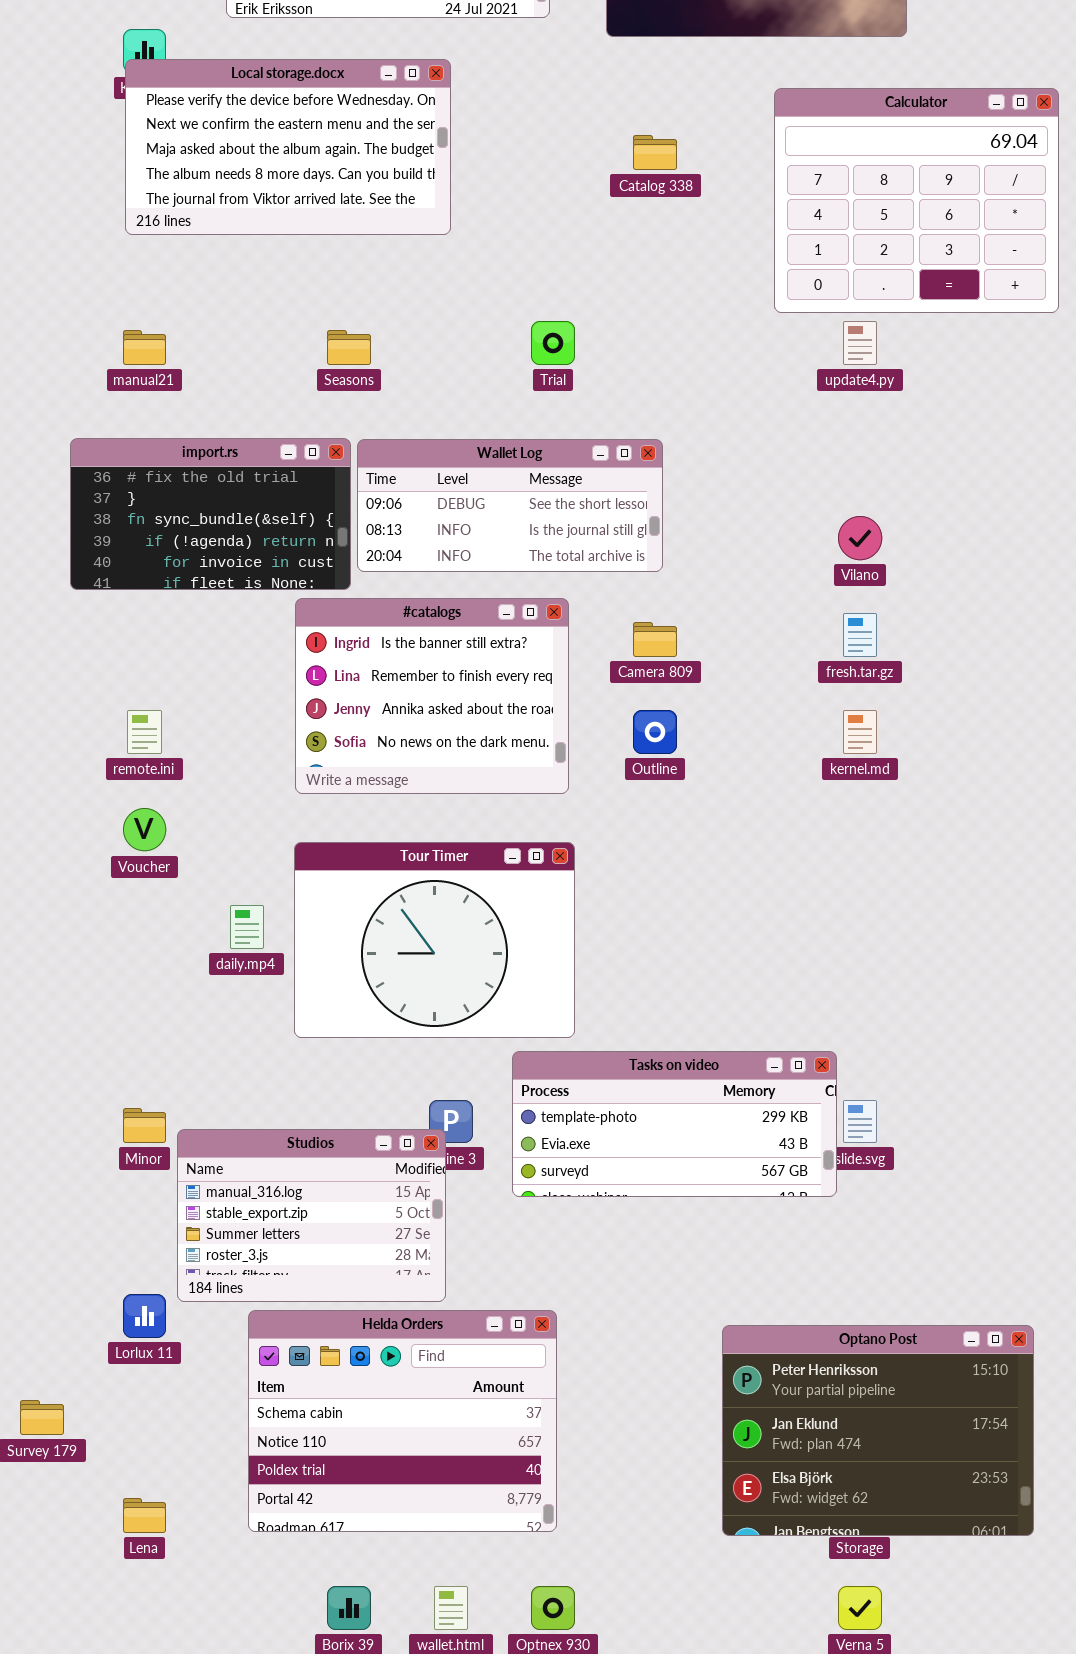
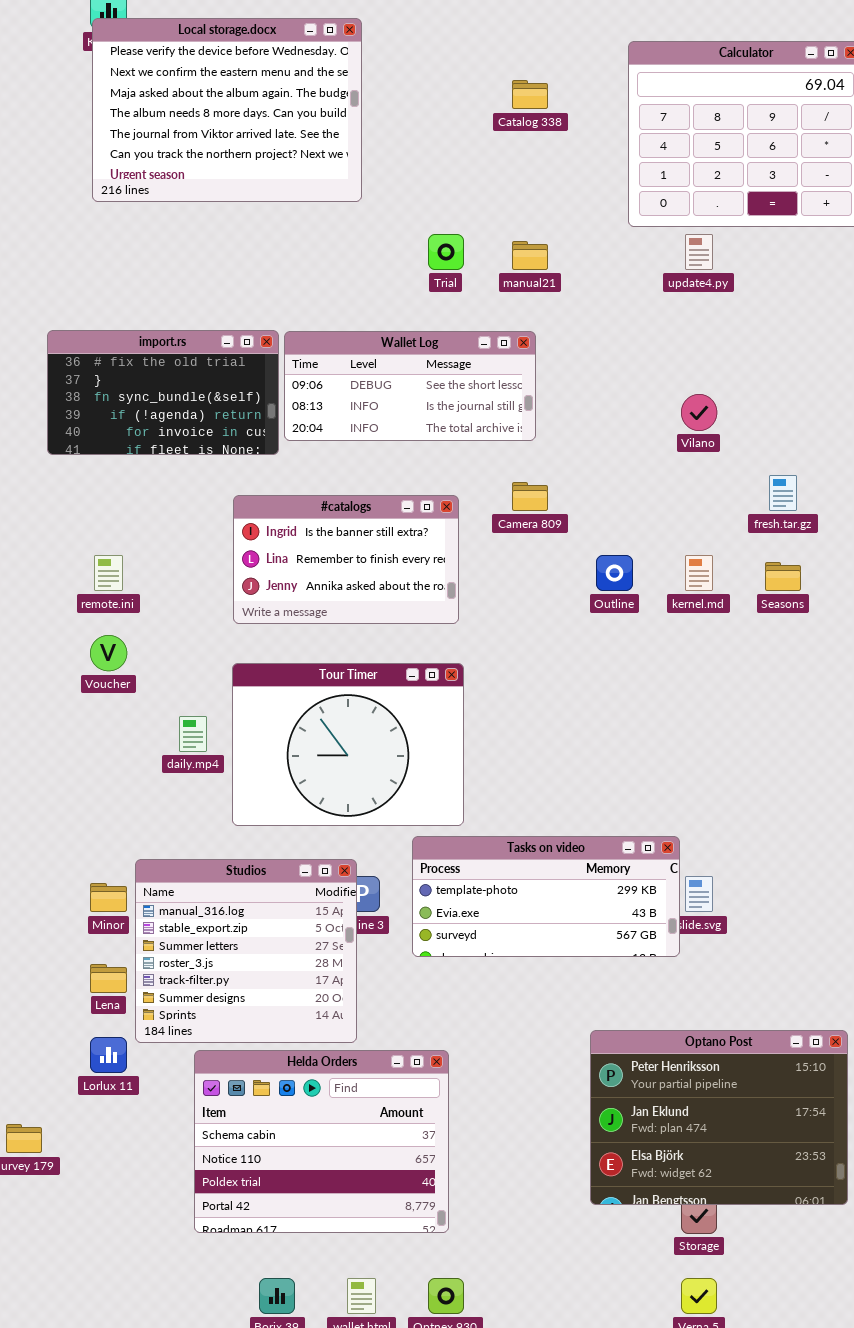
Local storage.docx: [125,59,451,235] -> [92,18,362,202], resized
manual21: [123,330,166,365] -> [512,241,548,270], moved
Seasons: [327,330,371,365] -> [765,562,801,591], moved
#catalogs: [295,598,569,794] -> [233,495,459,624], resized
fresh.tar.gz: [843,613,877,657] -> [769,475,797,511], moved
Outline: [633,710,677,754] -> [596,555,633,591], moved
Studios: [177,1129,446,1302] -> [135,859,357,1043], resized
Optano Post: [722,1325,1034,1536] -> [590,1030,848,1205], moved
Lena: [123,1498,166,1533] -> [90,964,127,993], moved

